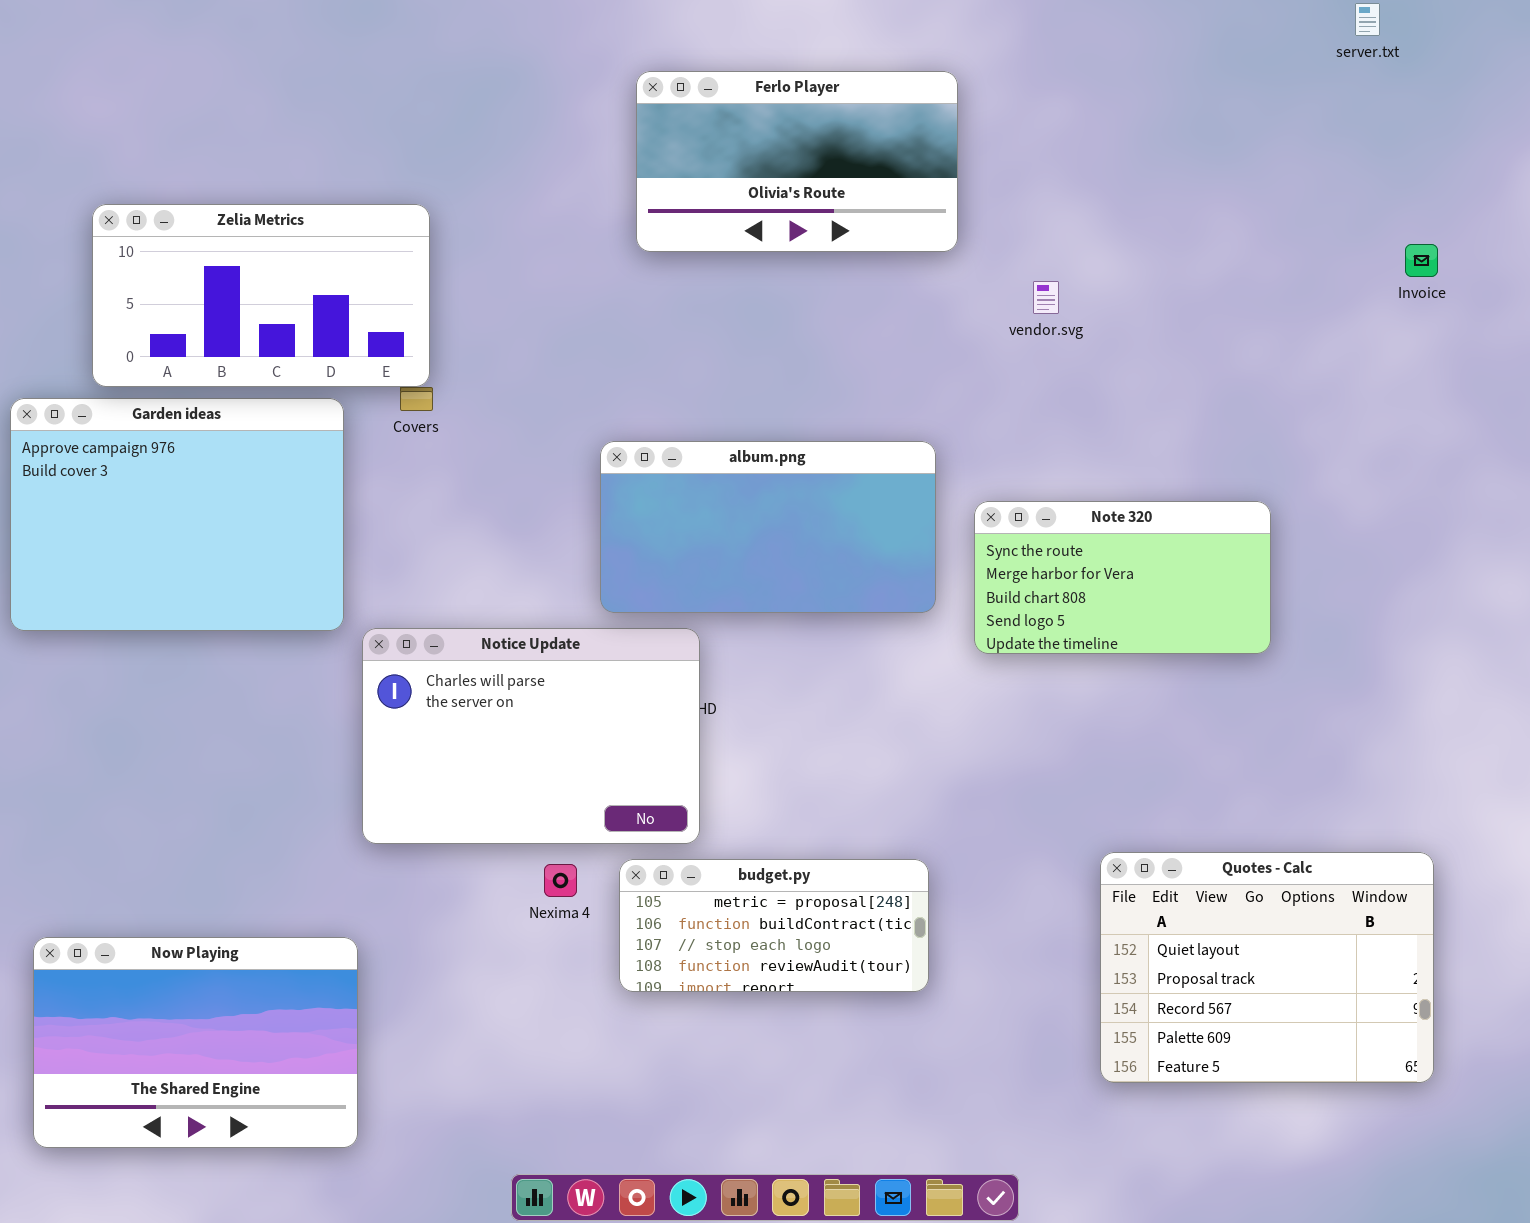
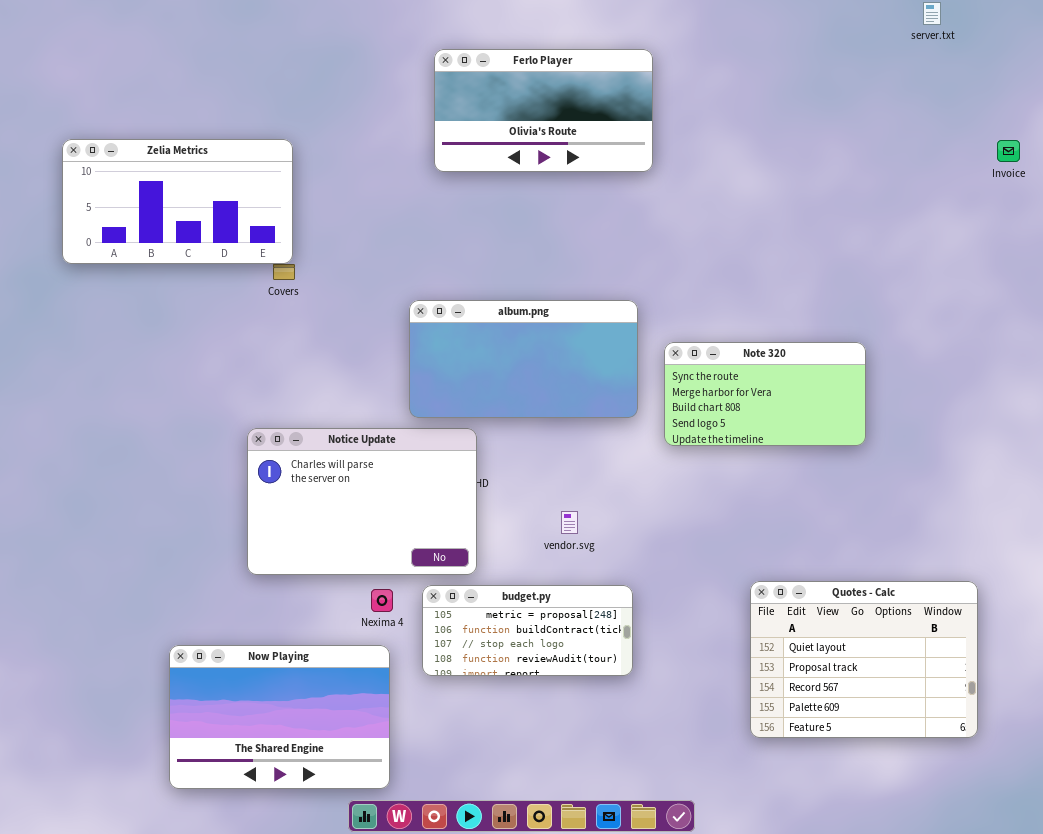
Invoice: [1405,244,1438,277] -> [997,140,1020,162], moved
vendor.svg: [1033,281,1059,314] -> [561,511,578,534], moved
Garden ideas: [10,398,344,631] -> none, closed
Now Playing: [33,937,358,1148] -> [169,645,390,789], moved

